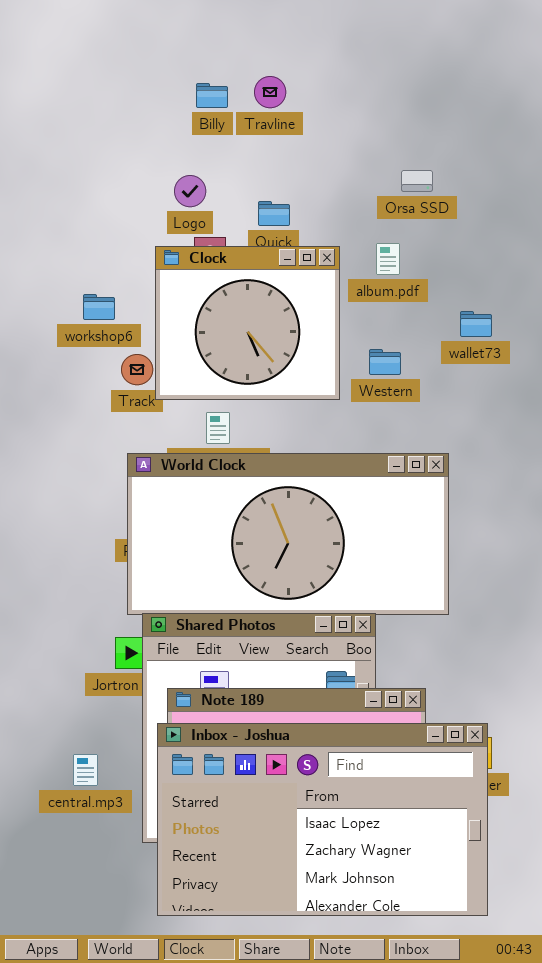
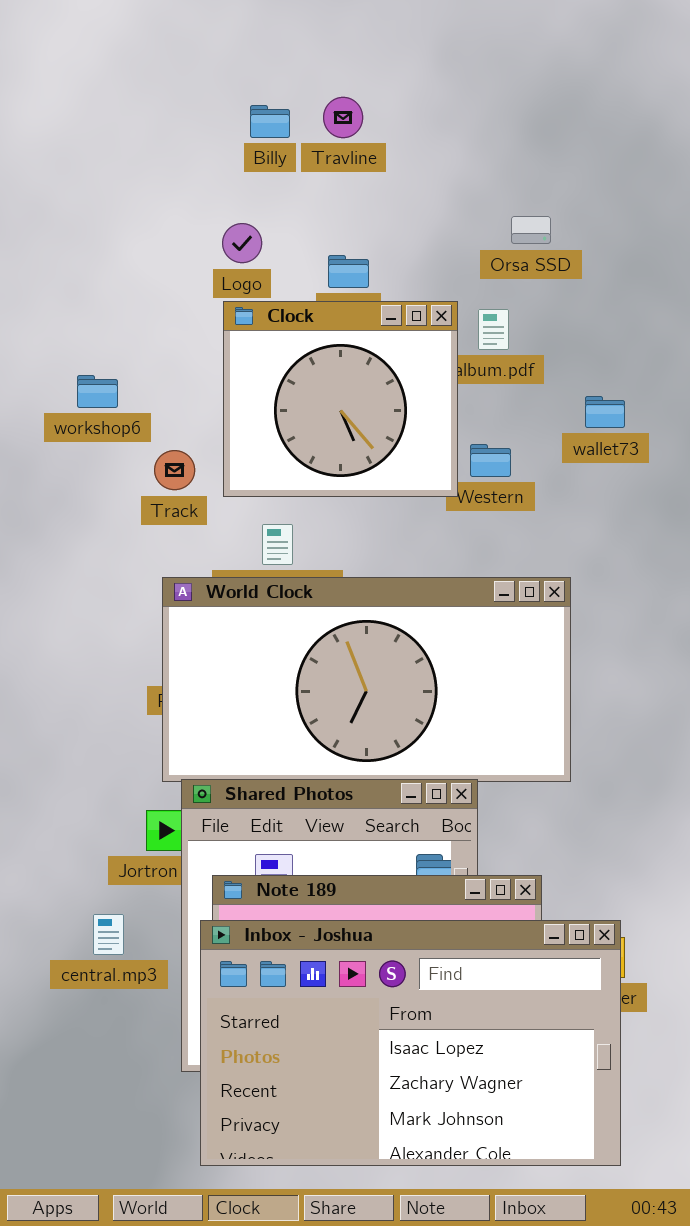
Clock: [155,246,340,400] -> [223,301,458,497], moved
workshop6: [83,294,115,320] -> [77,375,118,408], moved
central.mp3: [73,754,98,786] -> [93,914,124,955], moved

